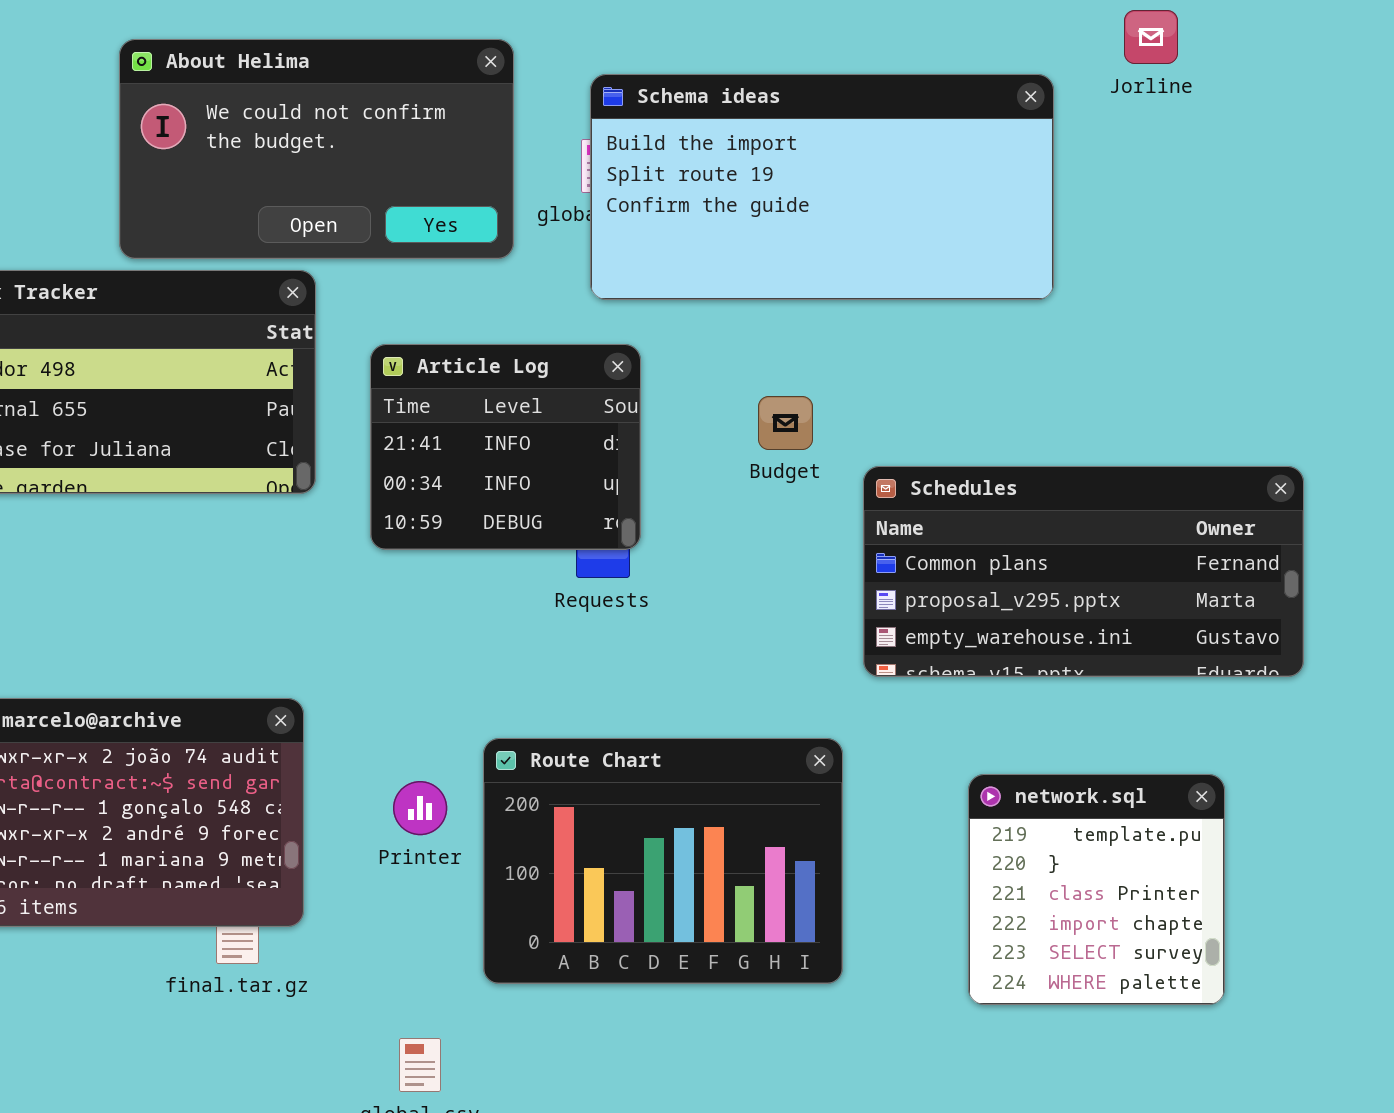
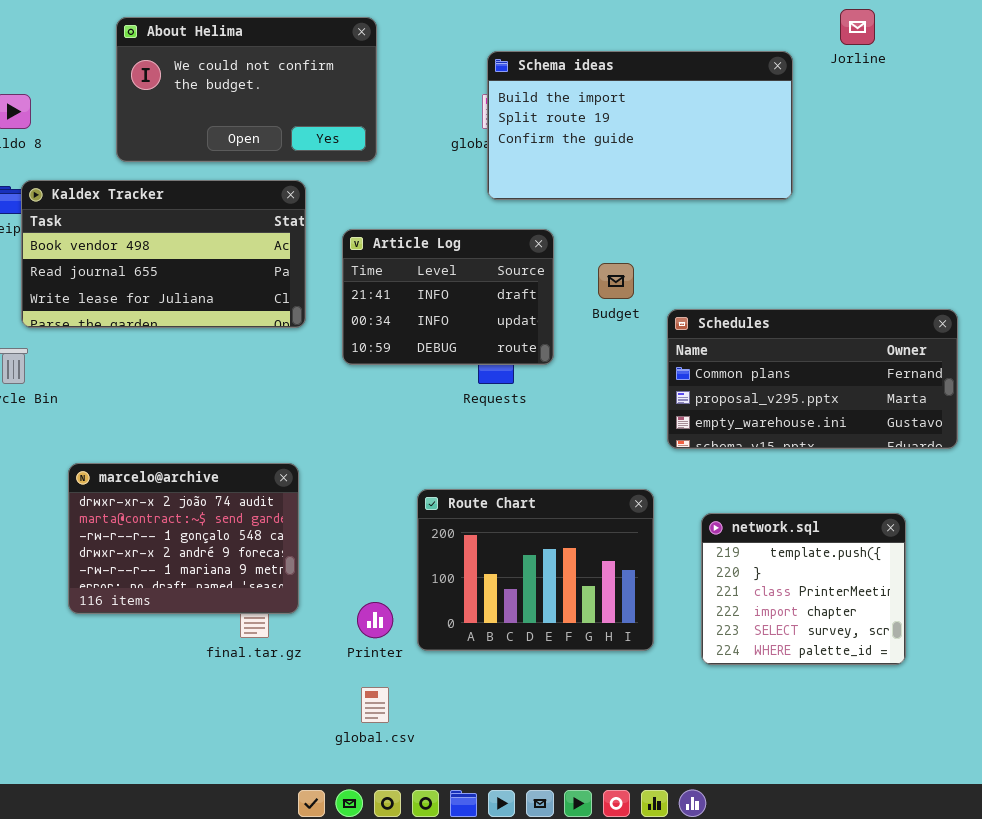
About Helima: [119,39,514,259] -> [116,17,377,162], moved
Article Log: [370,344,641,550] -> [342,229,554,365], resized
network.sql: [968,774,1225,1005] -> [701,513,906,665], resized
Printer: [393,781,447,835] -> [357,602,393,638], moved

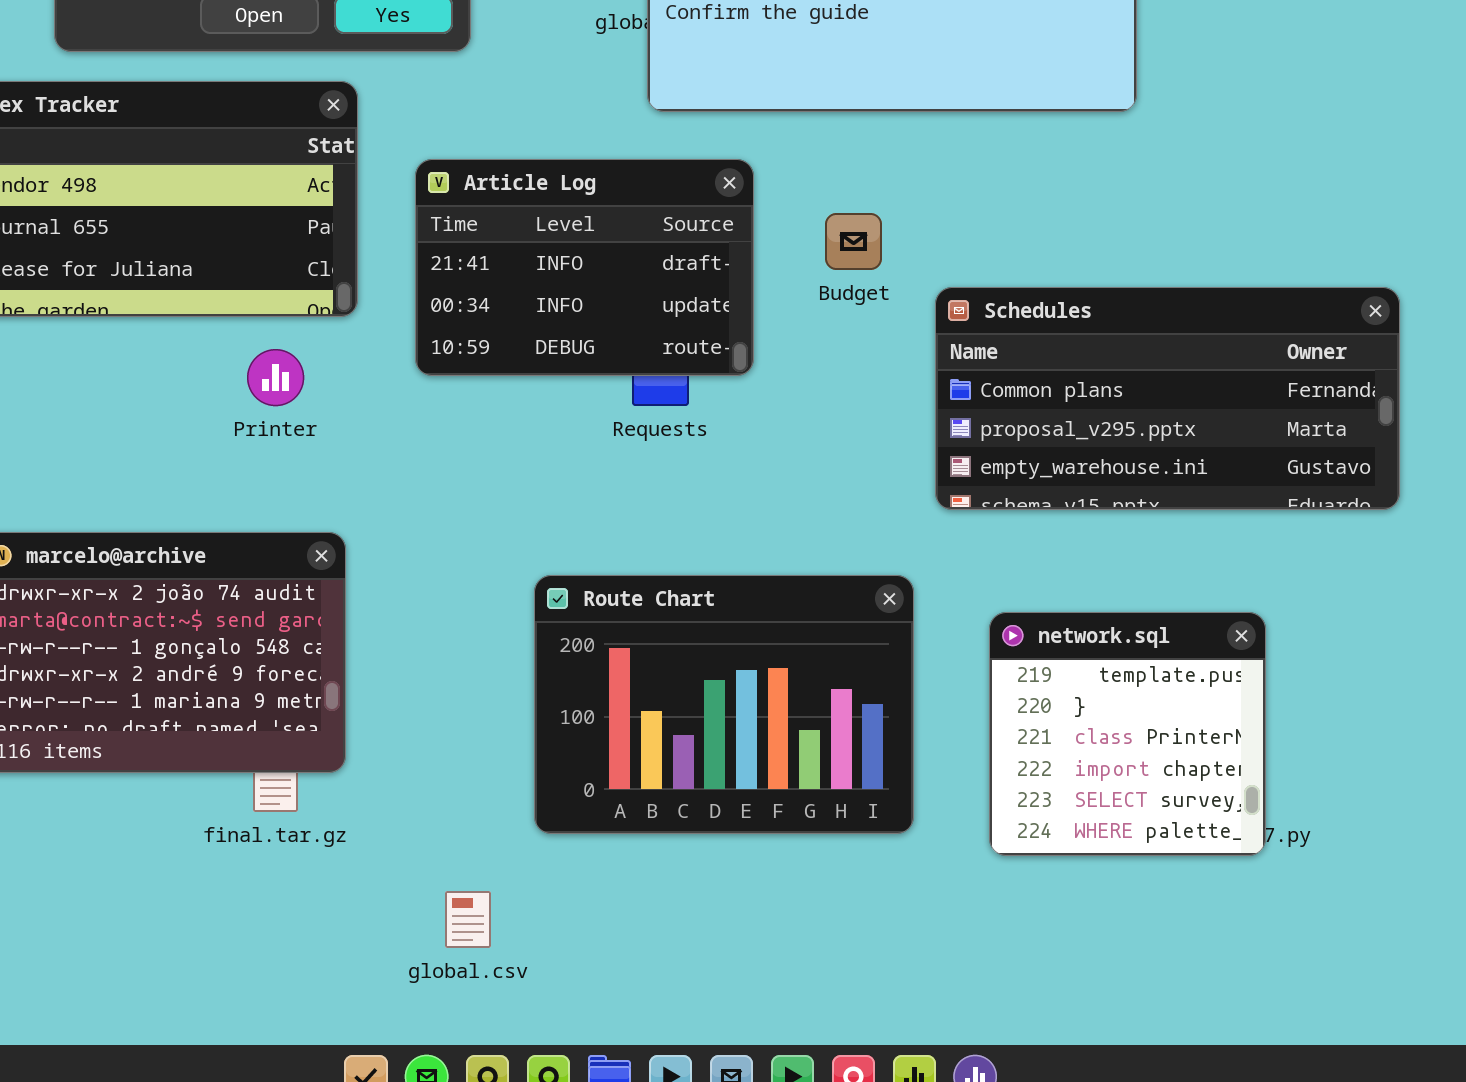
network.sql: [701,513,906,665] -> [989,612,1266,856], resized
Printer: [357,602,393,638] -> [247,349,304,406], moved

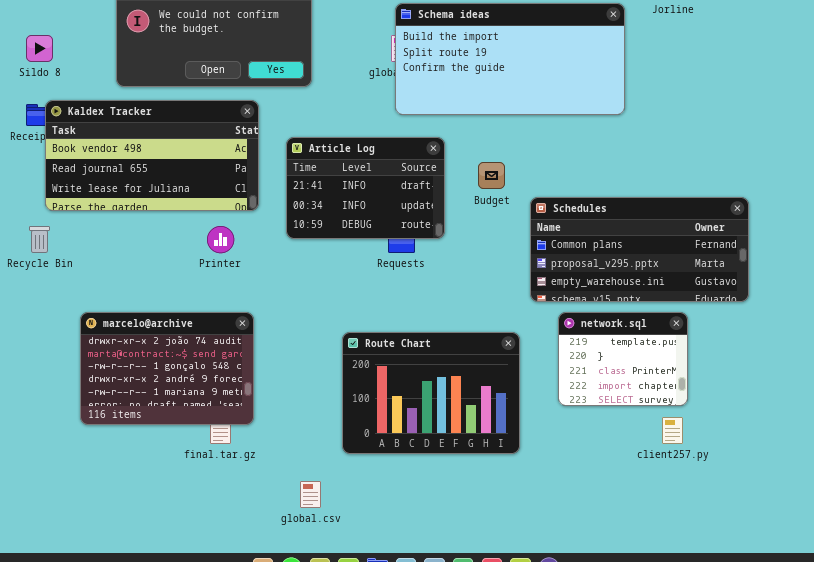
network.sql: [989,612,1266,856] -> [558,312,688,406], moved, resized

